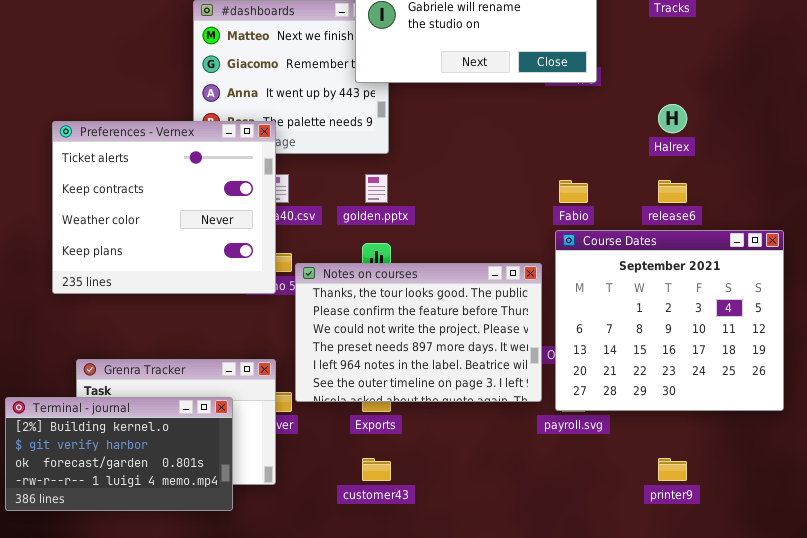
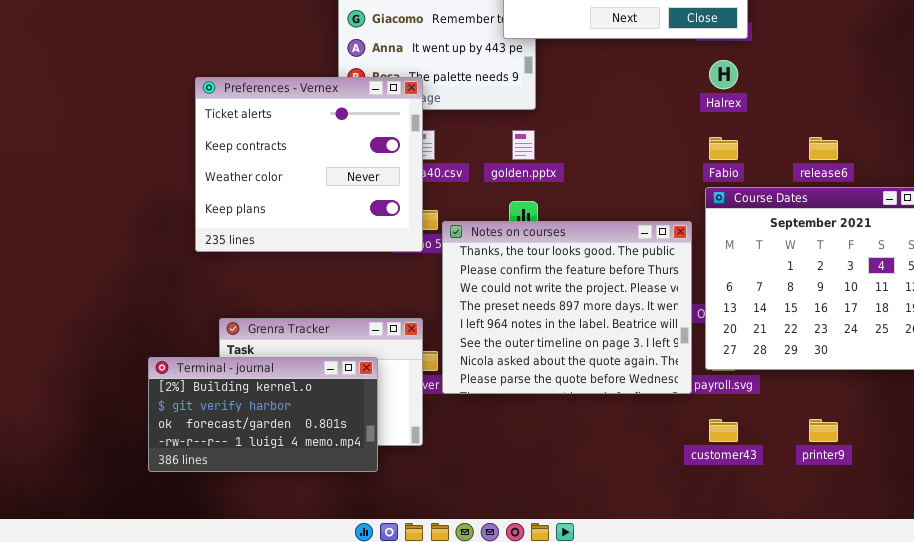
Halrex: [658,104,687,133] -> [709,60,738,89], moved
Notes on courses: [295,263,542,402] -> [442,221,692,394], resized
customer43: [362,458,391,481] -> [709,419,738,442], moved

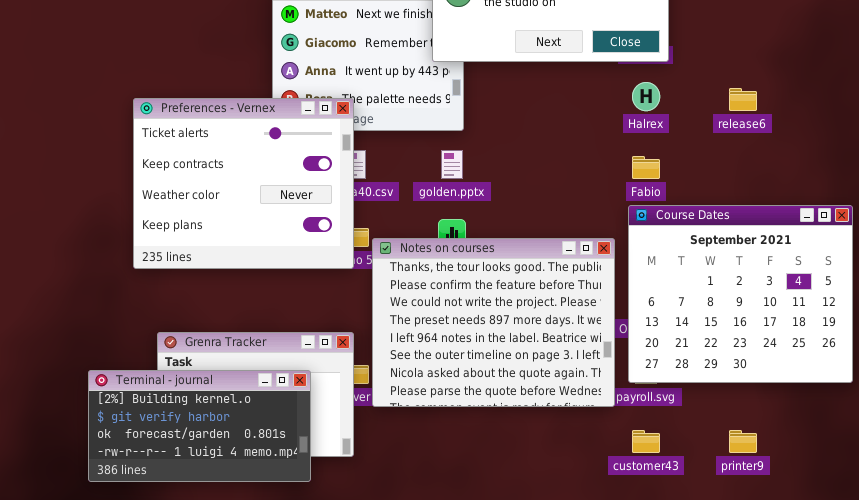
release6: [809,137,838,160] -> [729,88,757,111], moved

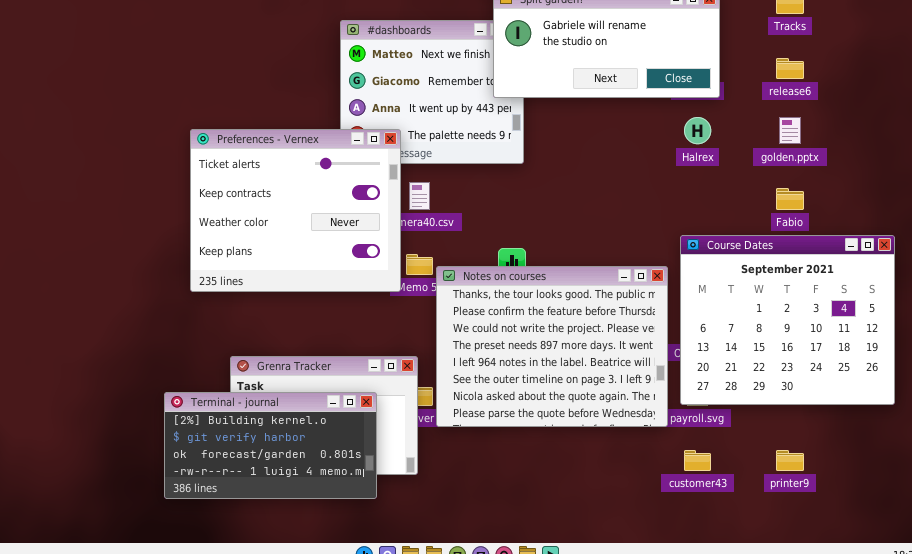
release6: [729,88,757,111] -> [776,58,804,79], moved
Preferences - Vernex: [133,98,354,269] -> [190,129,401,292], moved
golden.pptx: [441,150,463,179] -> [779,117,801,144], moved
Fabio: [632,156,660,179] -> [776,188,804,210], moved

